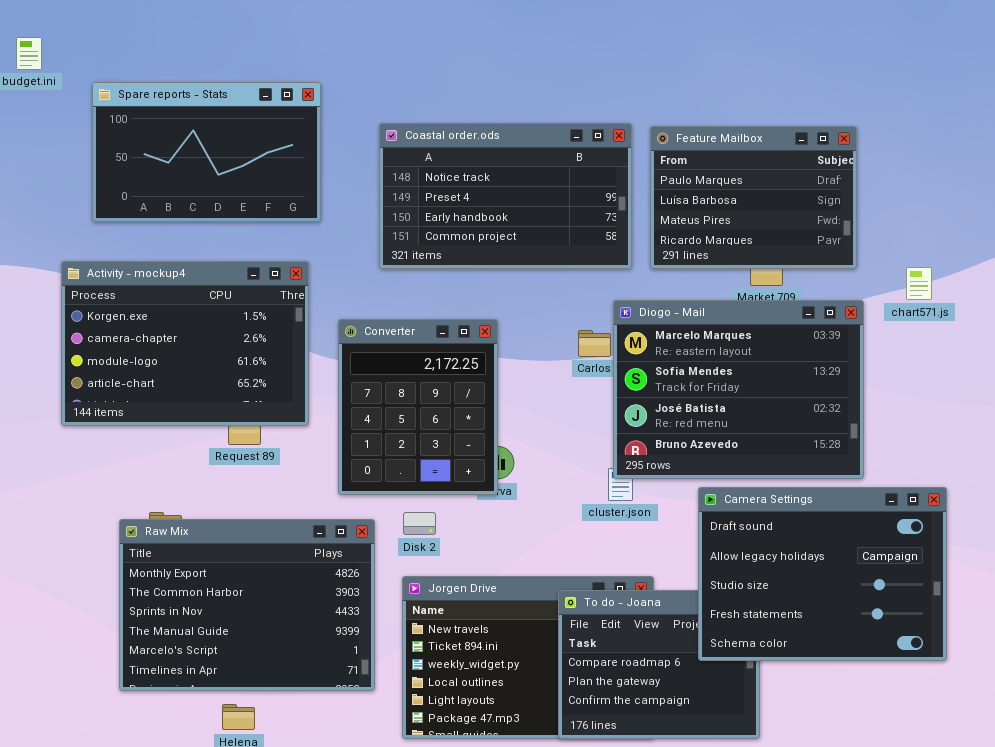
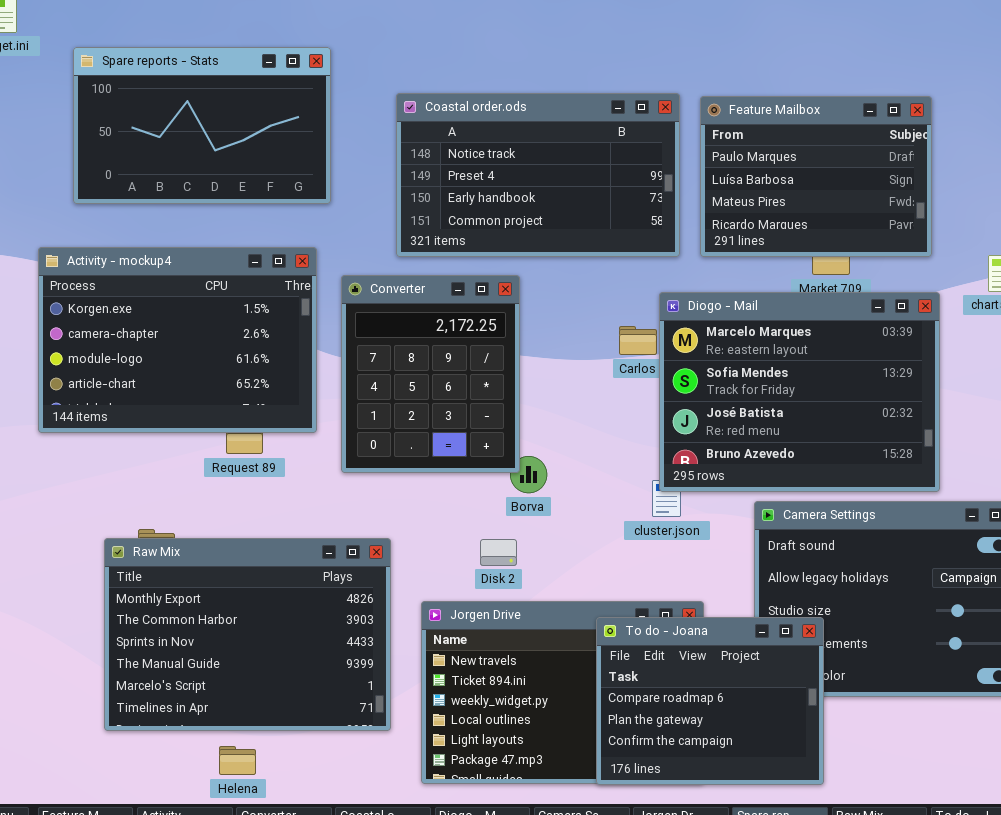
Converter: [338,319,498,495] -> [341,275,520,473], moved
Disk 2: [403,512,436,535] -> [480,539,517,566], moved
To do - Joana: [558,590,760,739] -> [596,617,824,785], raised

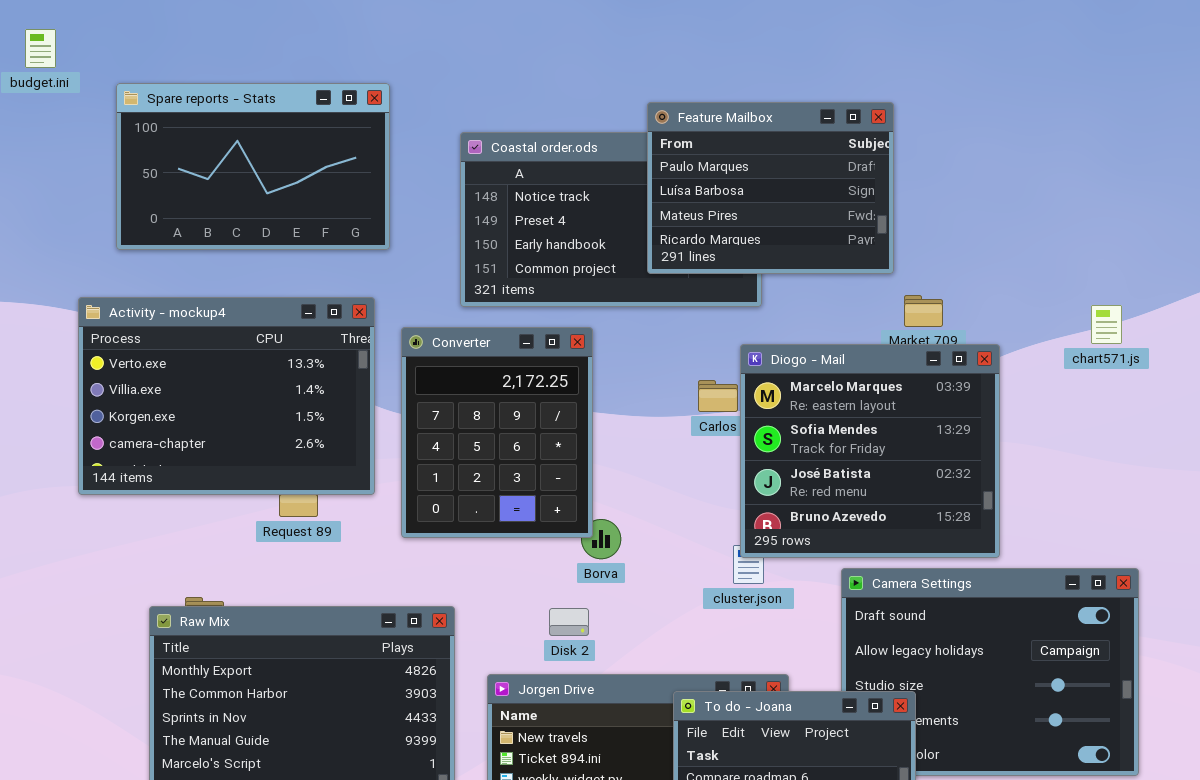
Feature Mailbox: [700,96,932,257] -> [647,102,894,274], moved
Activity - mockup4: [38,247,317,433] -> [78,297,375,495], scrolled up 2 rows
Diogo - Mail: [659,292,940,492] -> [740,344,1000,558], resized

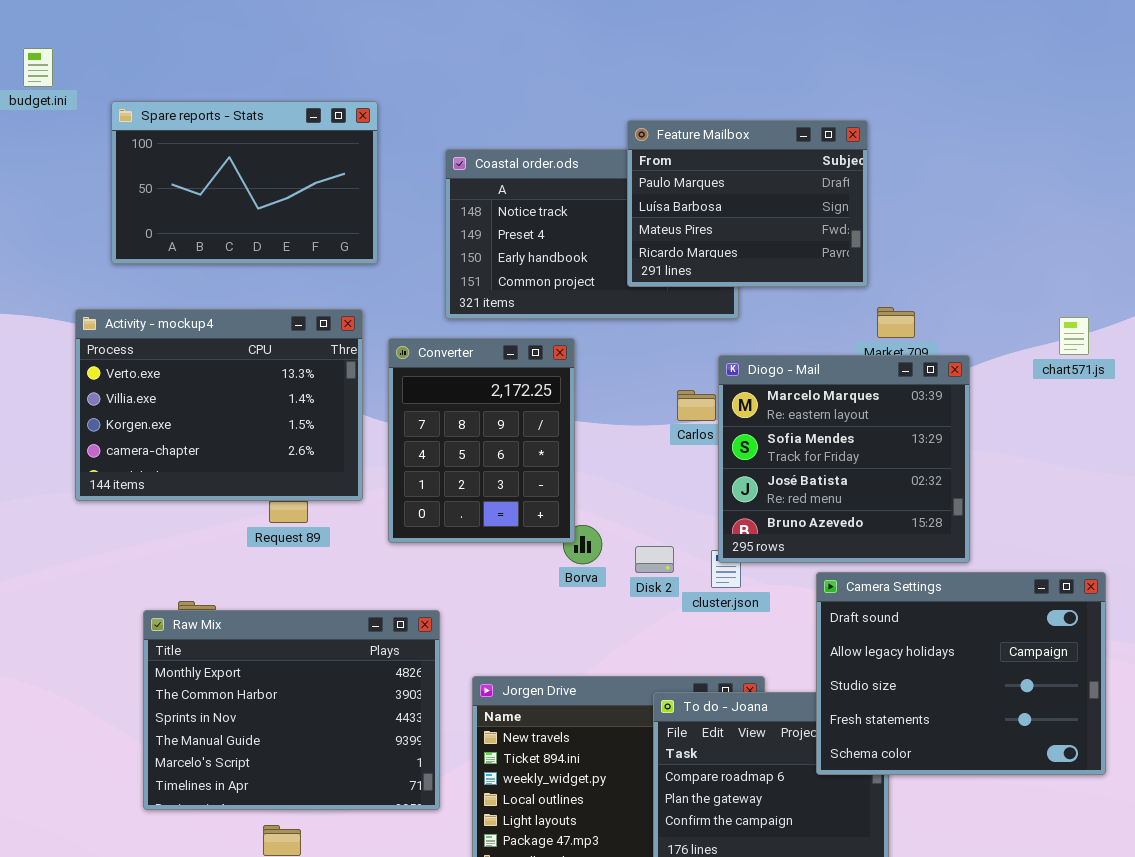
Camera Settings: [841,568,1139,776] -> [816,572,1106,775], raised
Disk 2: [549,608,589,636] -> [635,546,674,573], moved

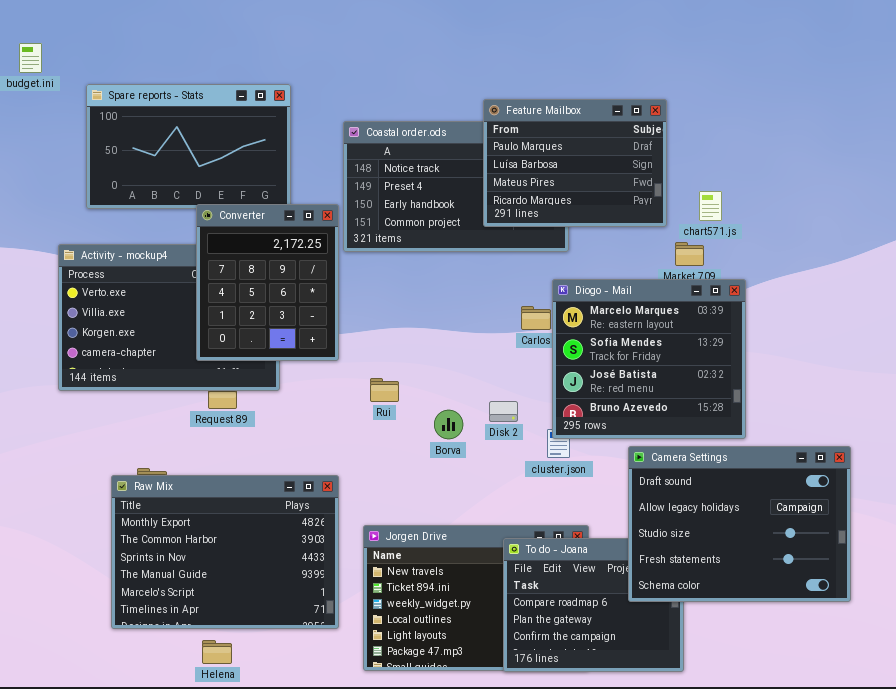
chart571.js: [1059,317,1089,355] -> [699,191,722,221], moved
Converter: [388,338,575,543] -> [196,204,339,361], moved
Disk 2: [635,546,674,573] -> [489,401,518,422], moved

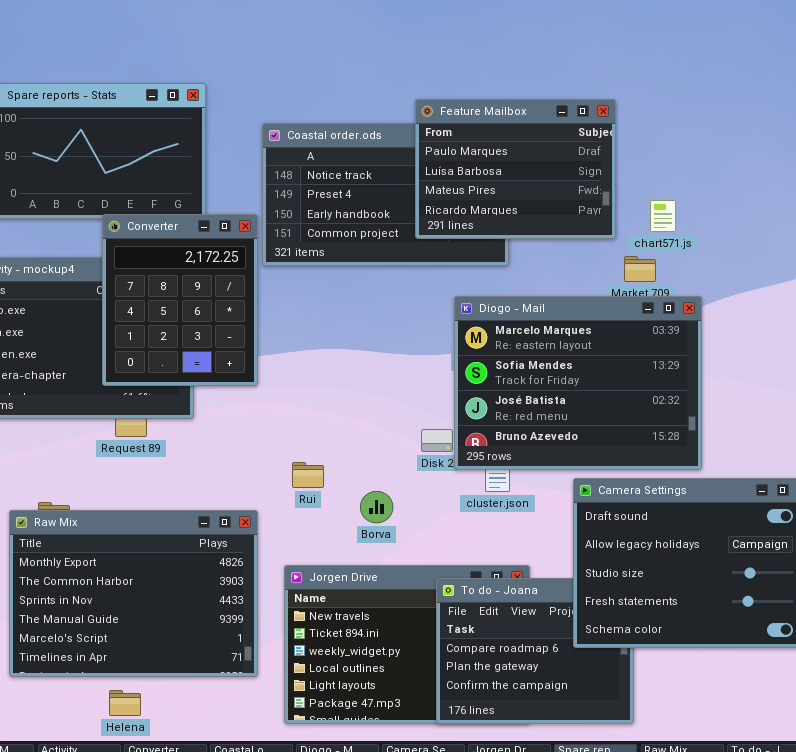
Diogo - Mail: [552,279,746,439] -> [454,296,702,470], resized
Rui: [370,378,399,402] -> [292,462,324,488], moved
Borva: [434,410,463,439] -> [360,491,393,523], moved

